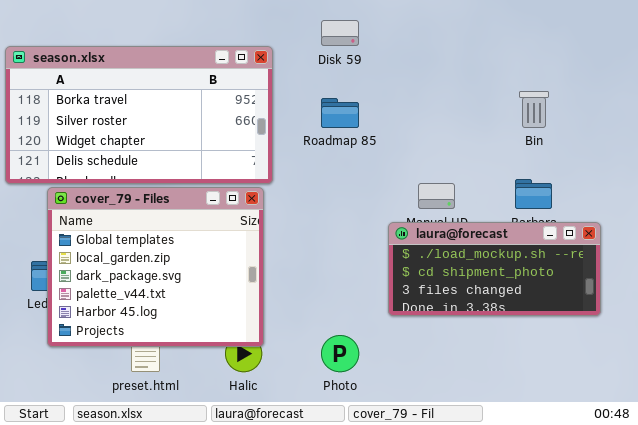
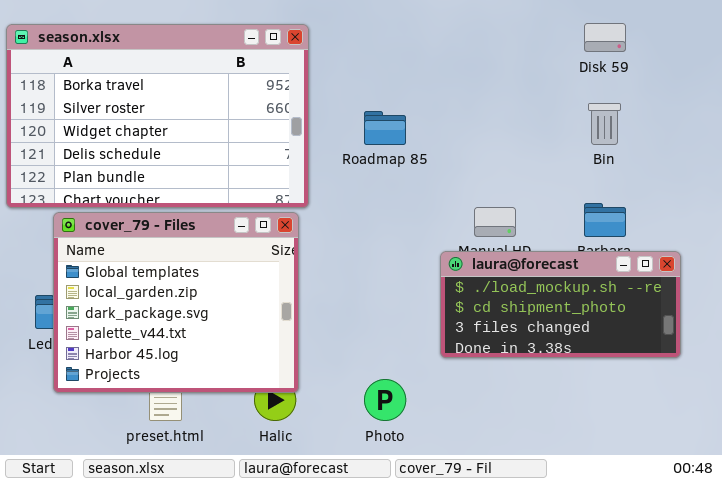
Disk 59: [321,20,359,46] -> [584,23,626,52], moved
season.xlsx: [5,46,273,184] -> [6,24,309,208], resized

